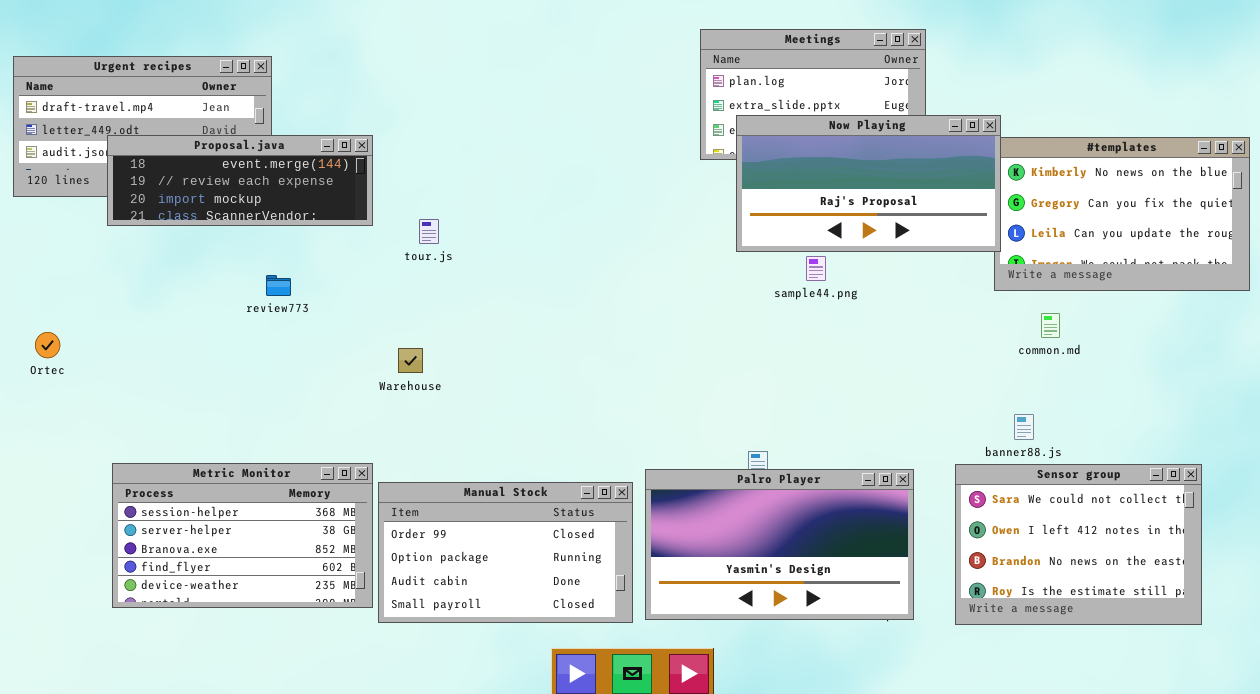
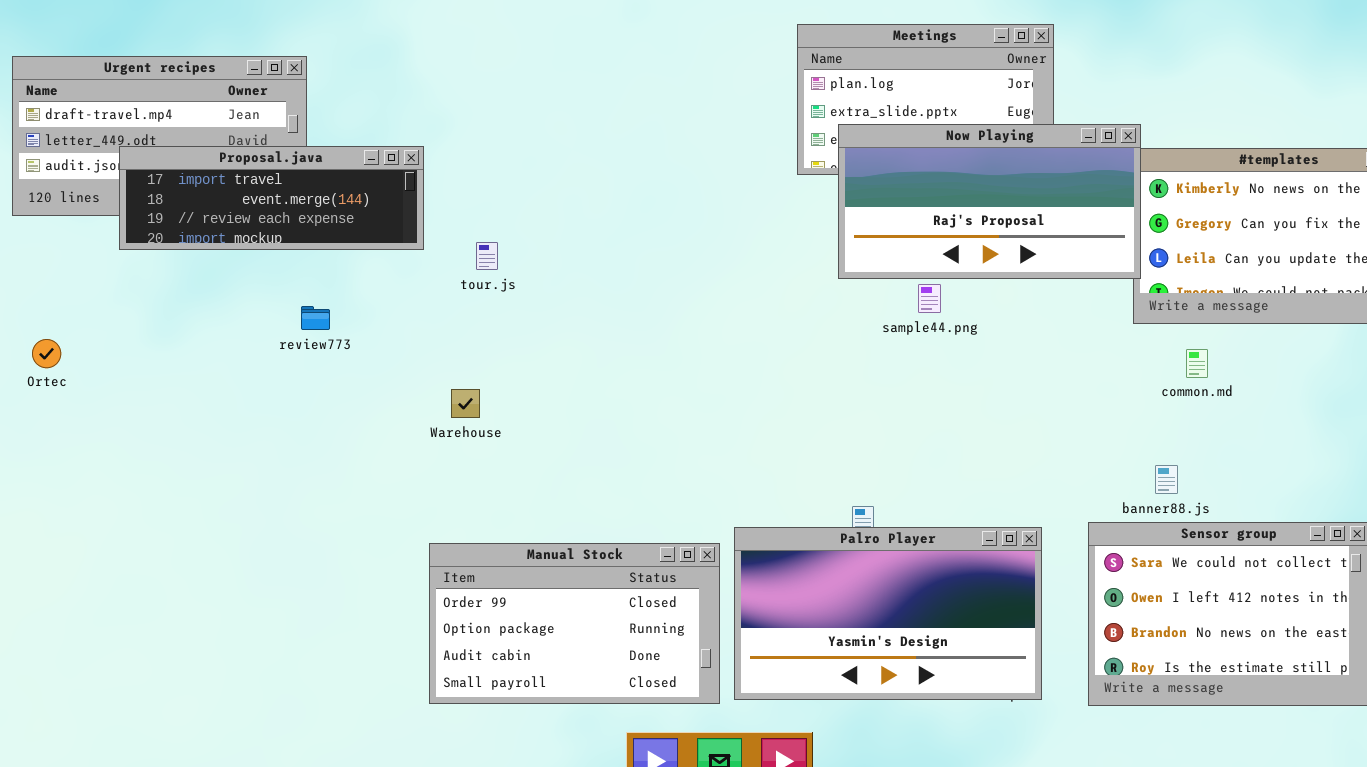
Proposal.java: [107,135,373,226] -> [119,146,424,250], scrolled up 1 row
Ortec: [35,332,60,358] -> [32,339,61,368], moved
Metric Monitor: [112,463,373,608] -> none, closed

